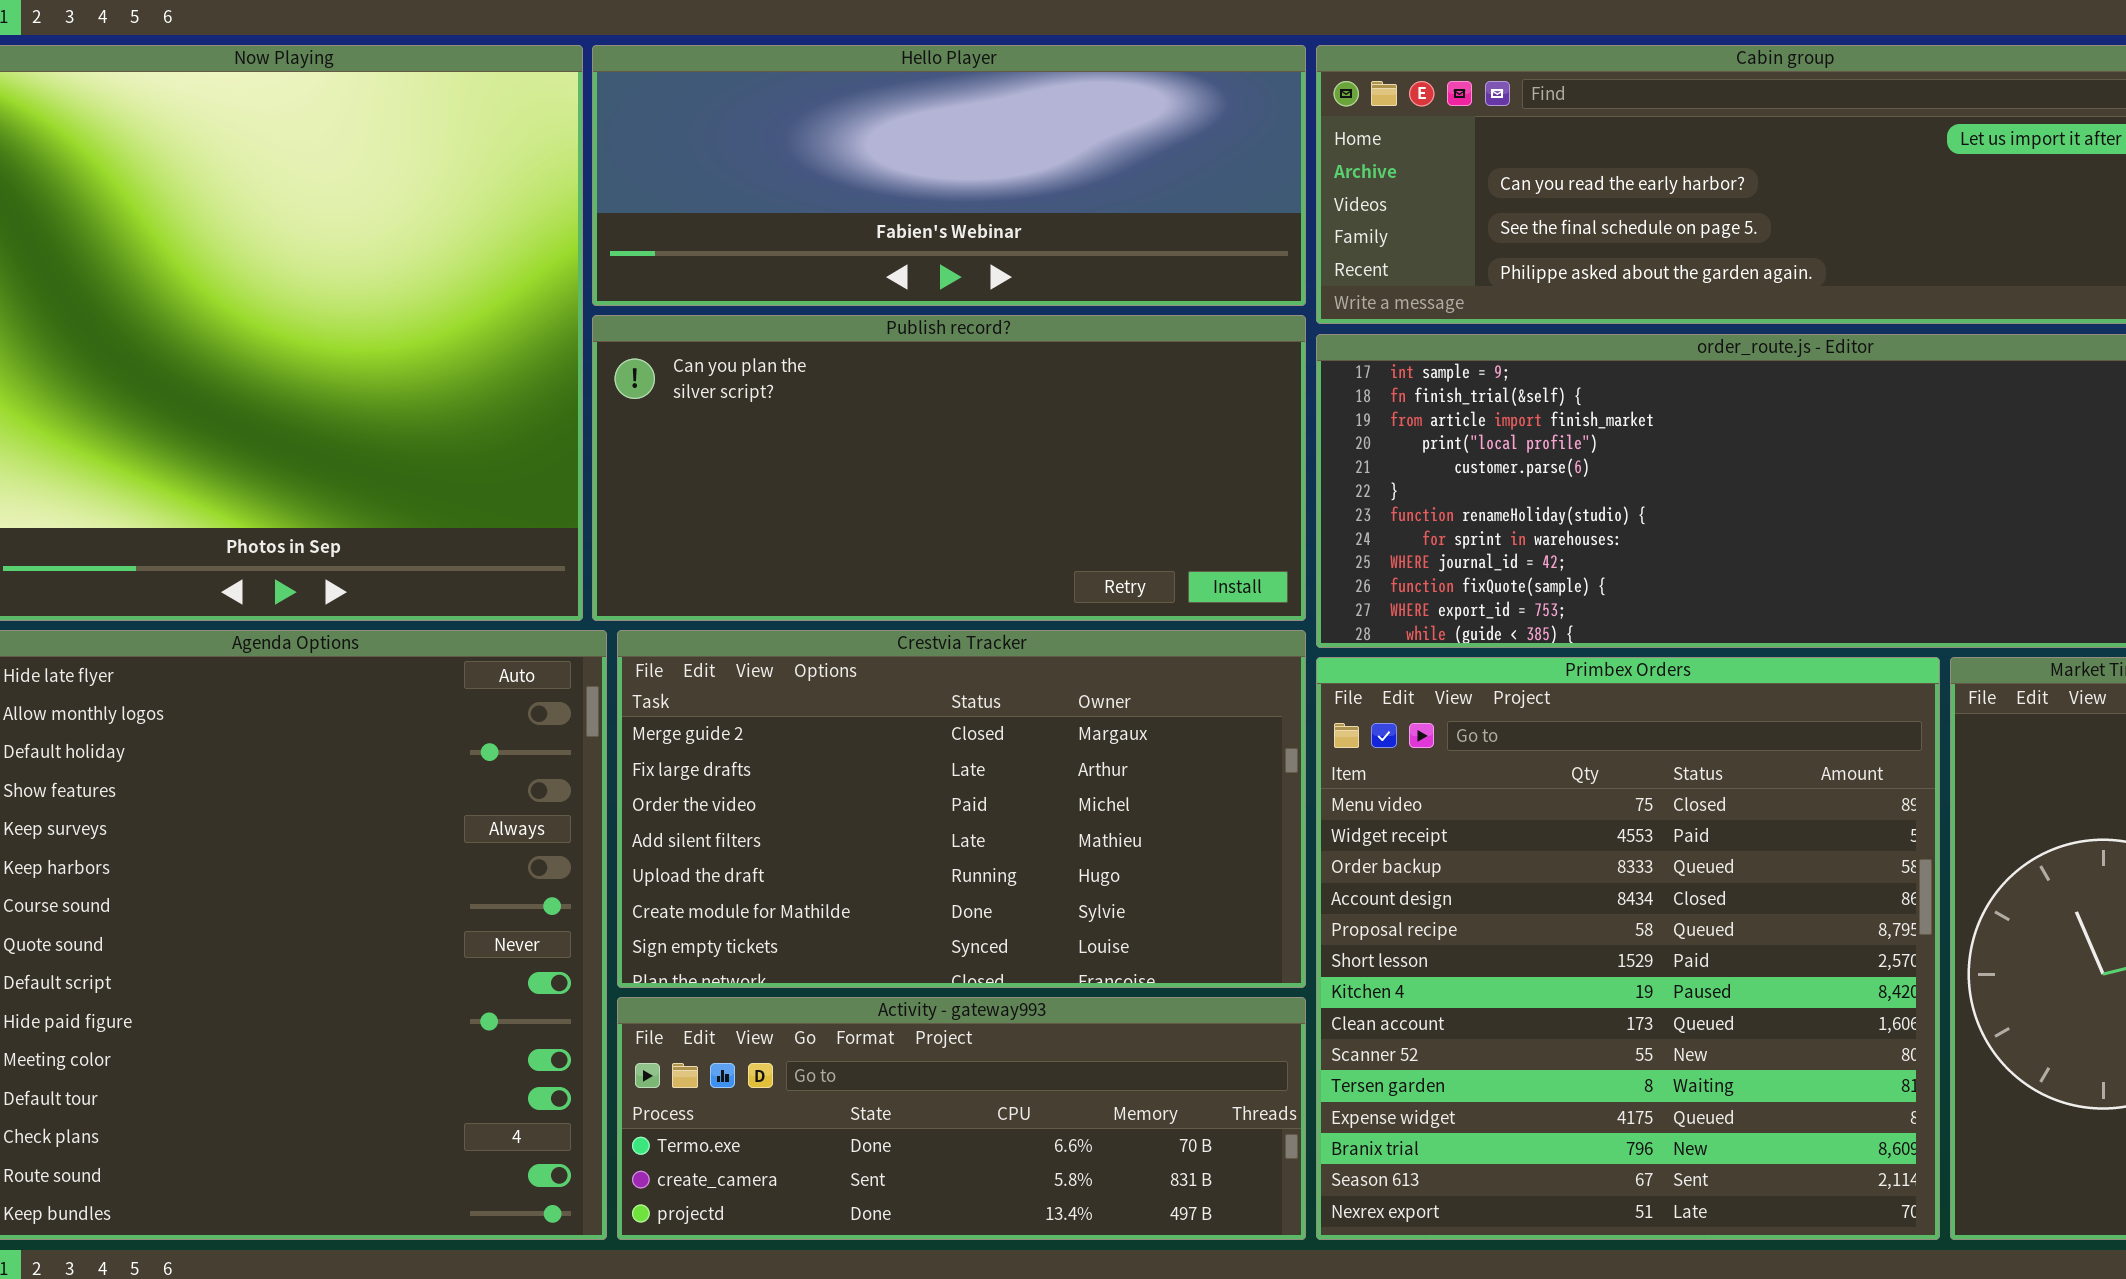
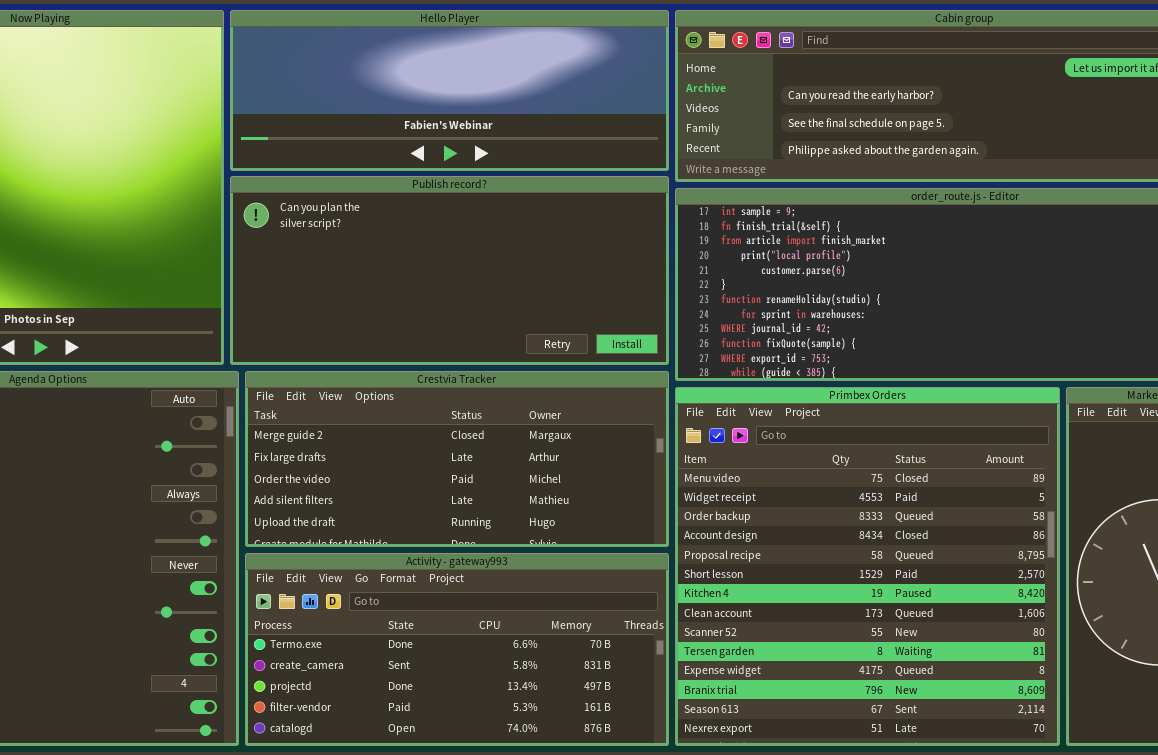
Crestvia Tracker: [617,630,1306,988] -> [245,371,669,547], resized
Activity - gateway993: [617,997,1306,1240] -> [245,553,669,746], resized

